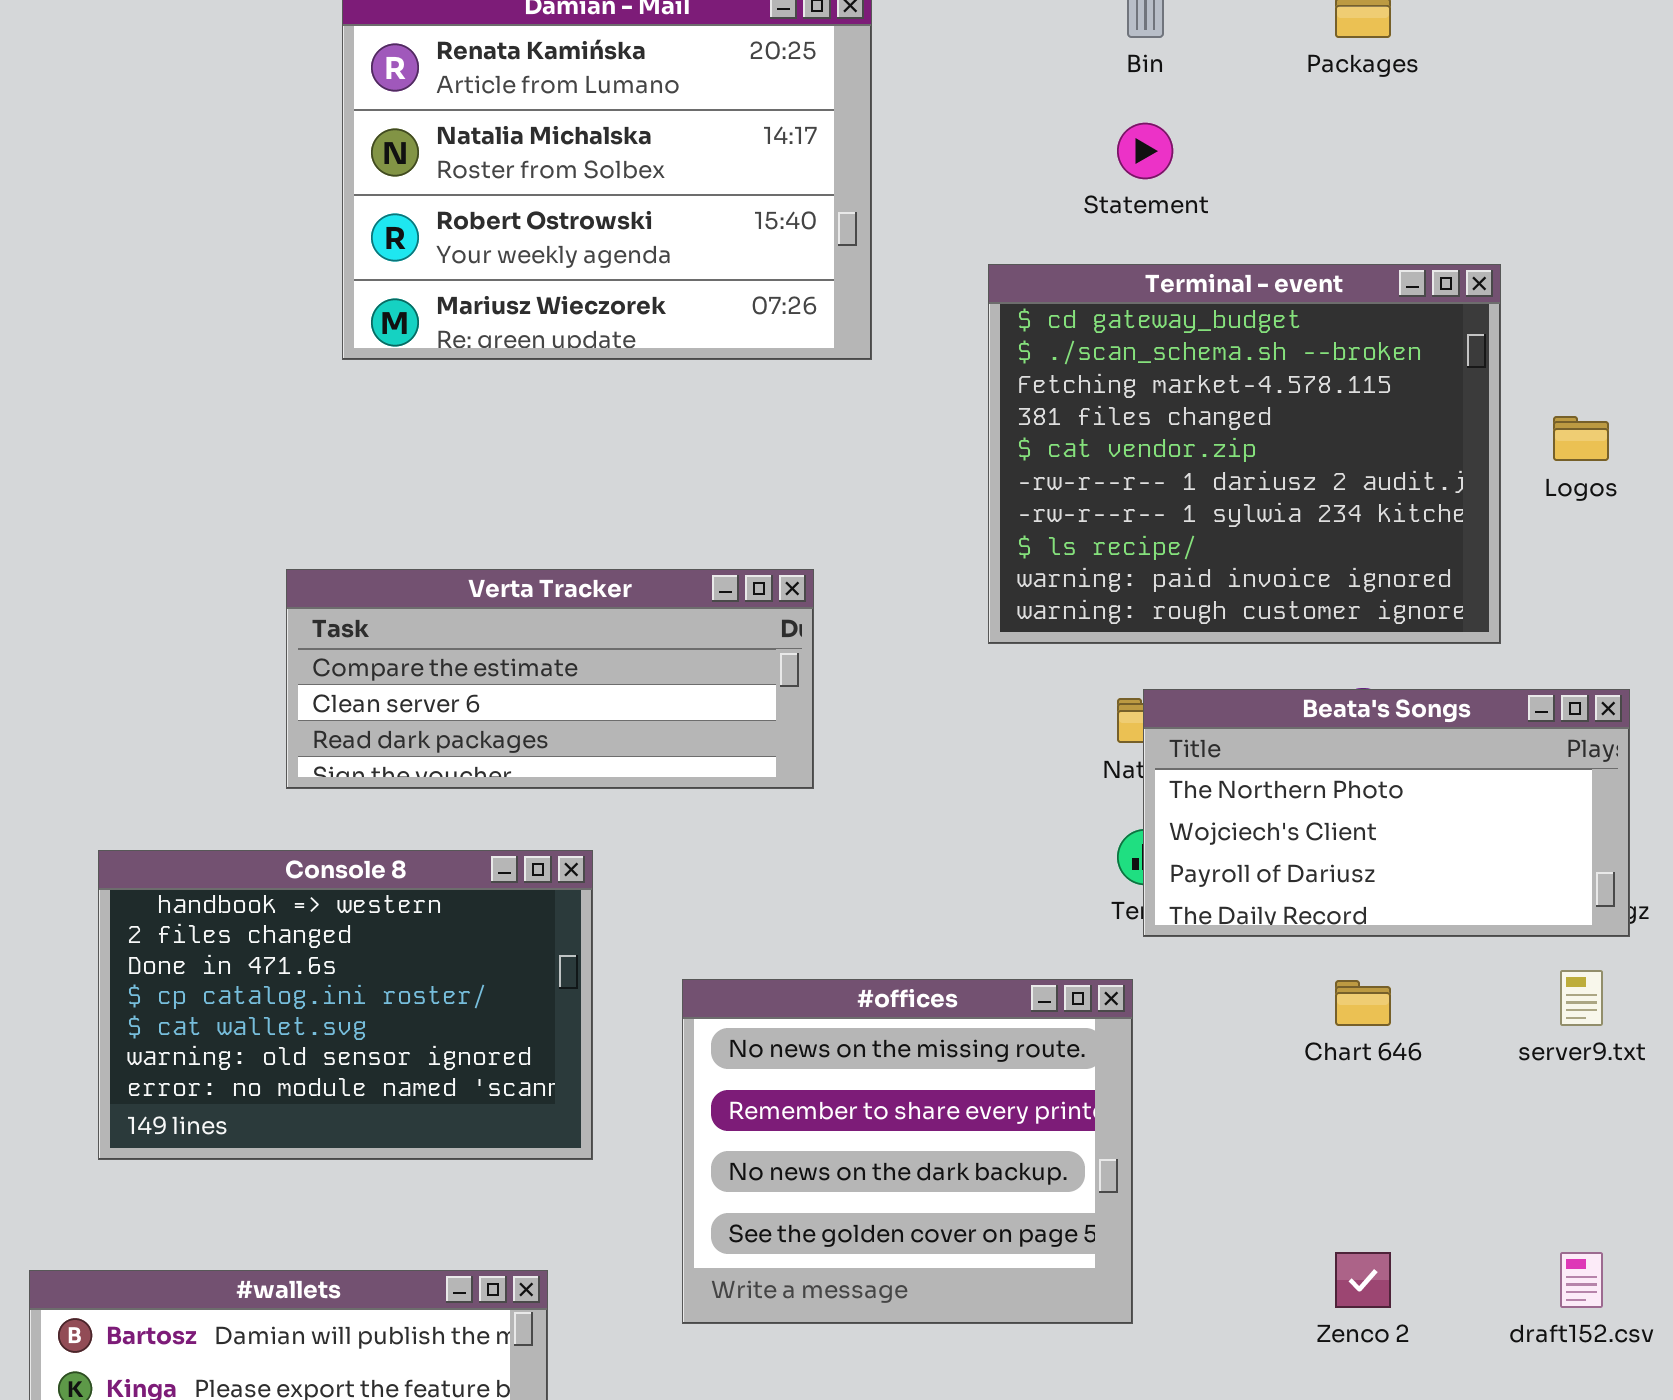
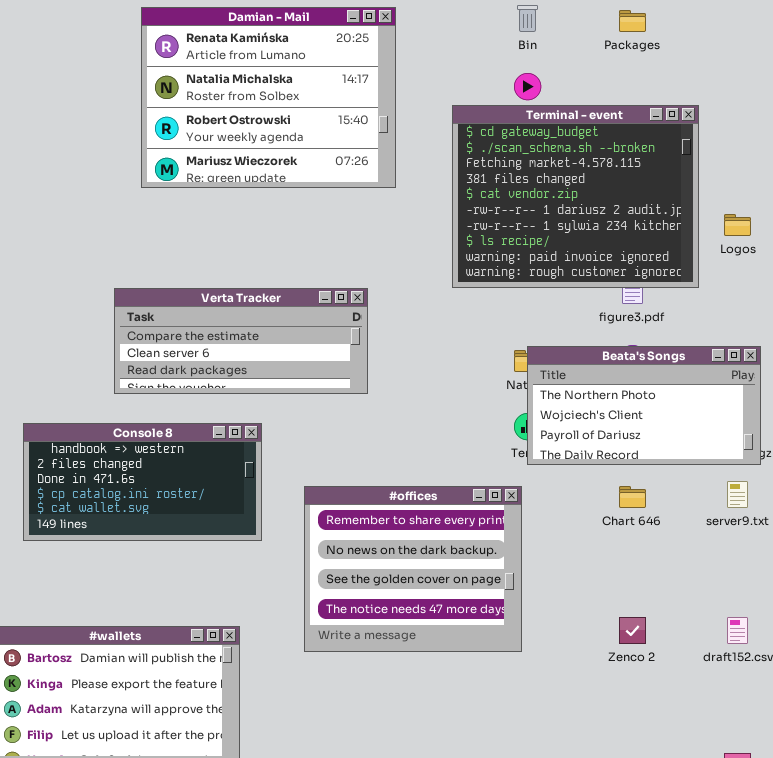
Terminal - event: [988,264,1501,644] -> [452,105,699,288], moved
Console 8: [98,850,593,1160] -> [23,423,262,541], resized
#offices: [682,979,1133,1324] -> [304,486,522,652], scrolled down 1 row

